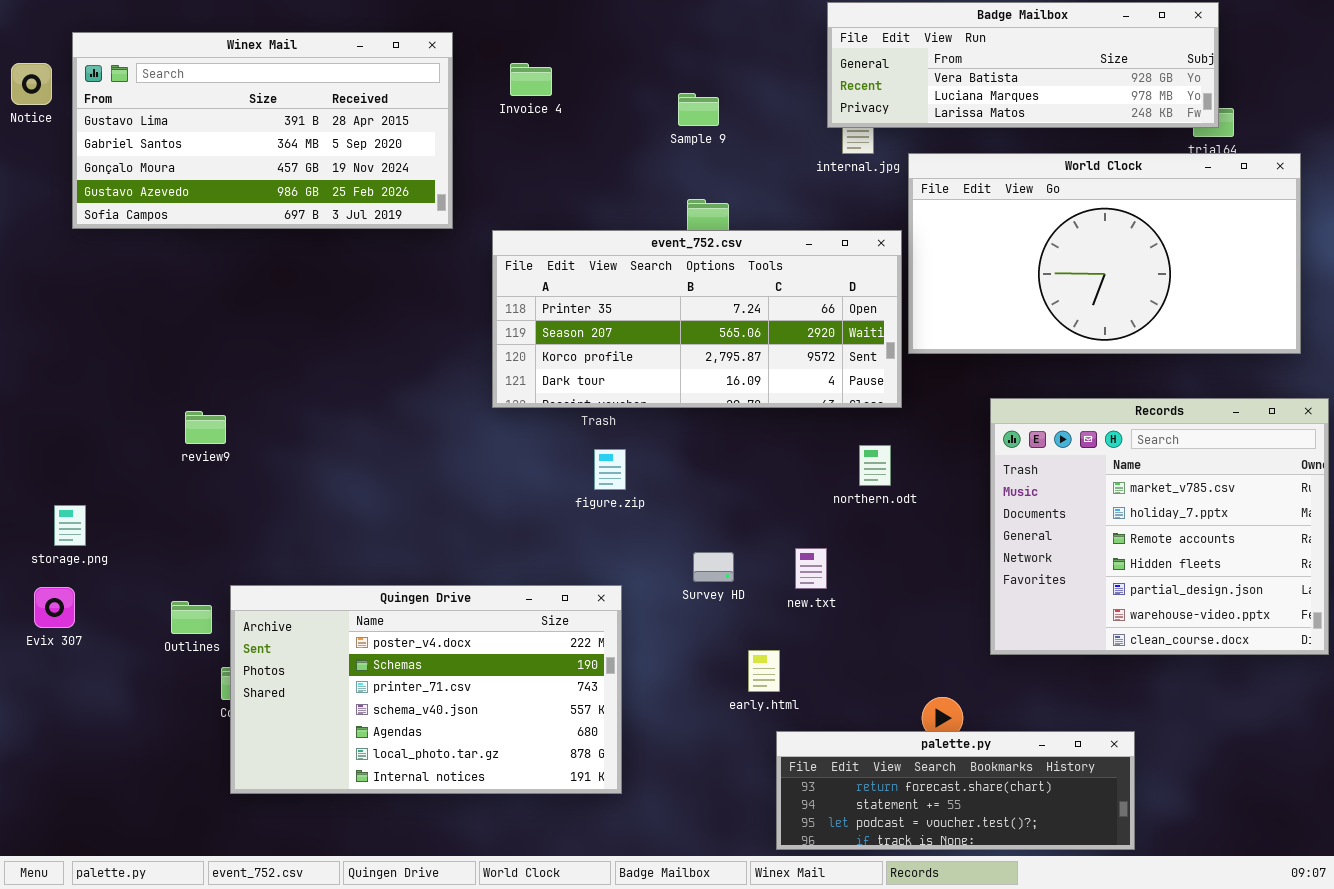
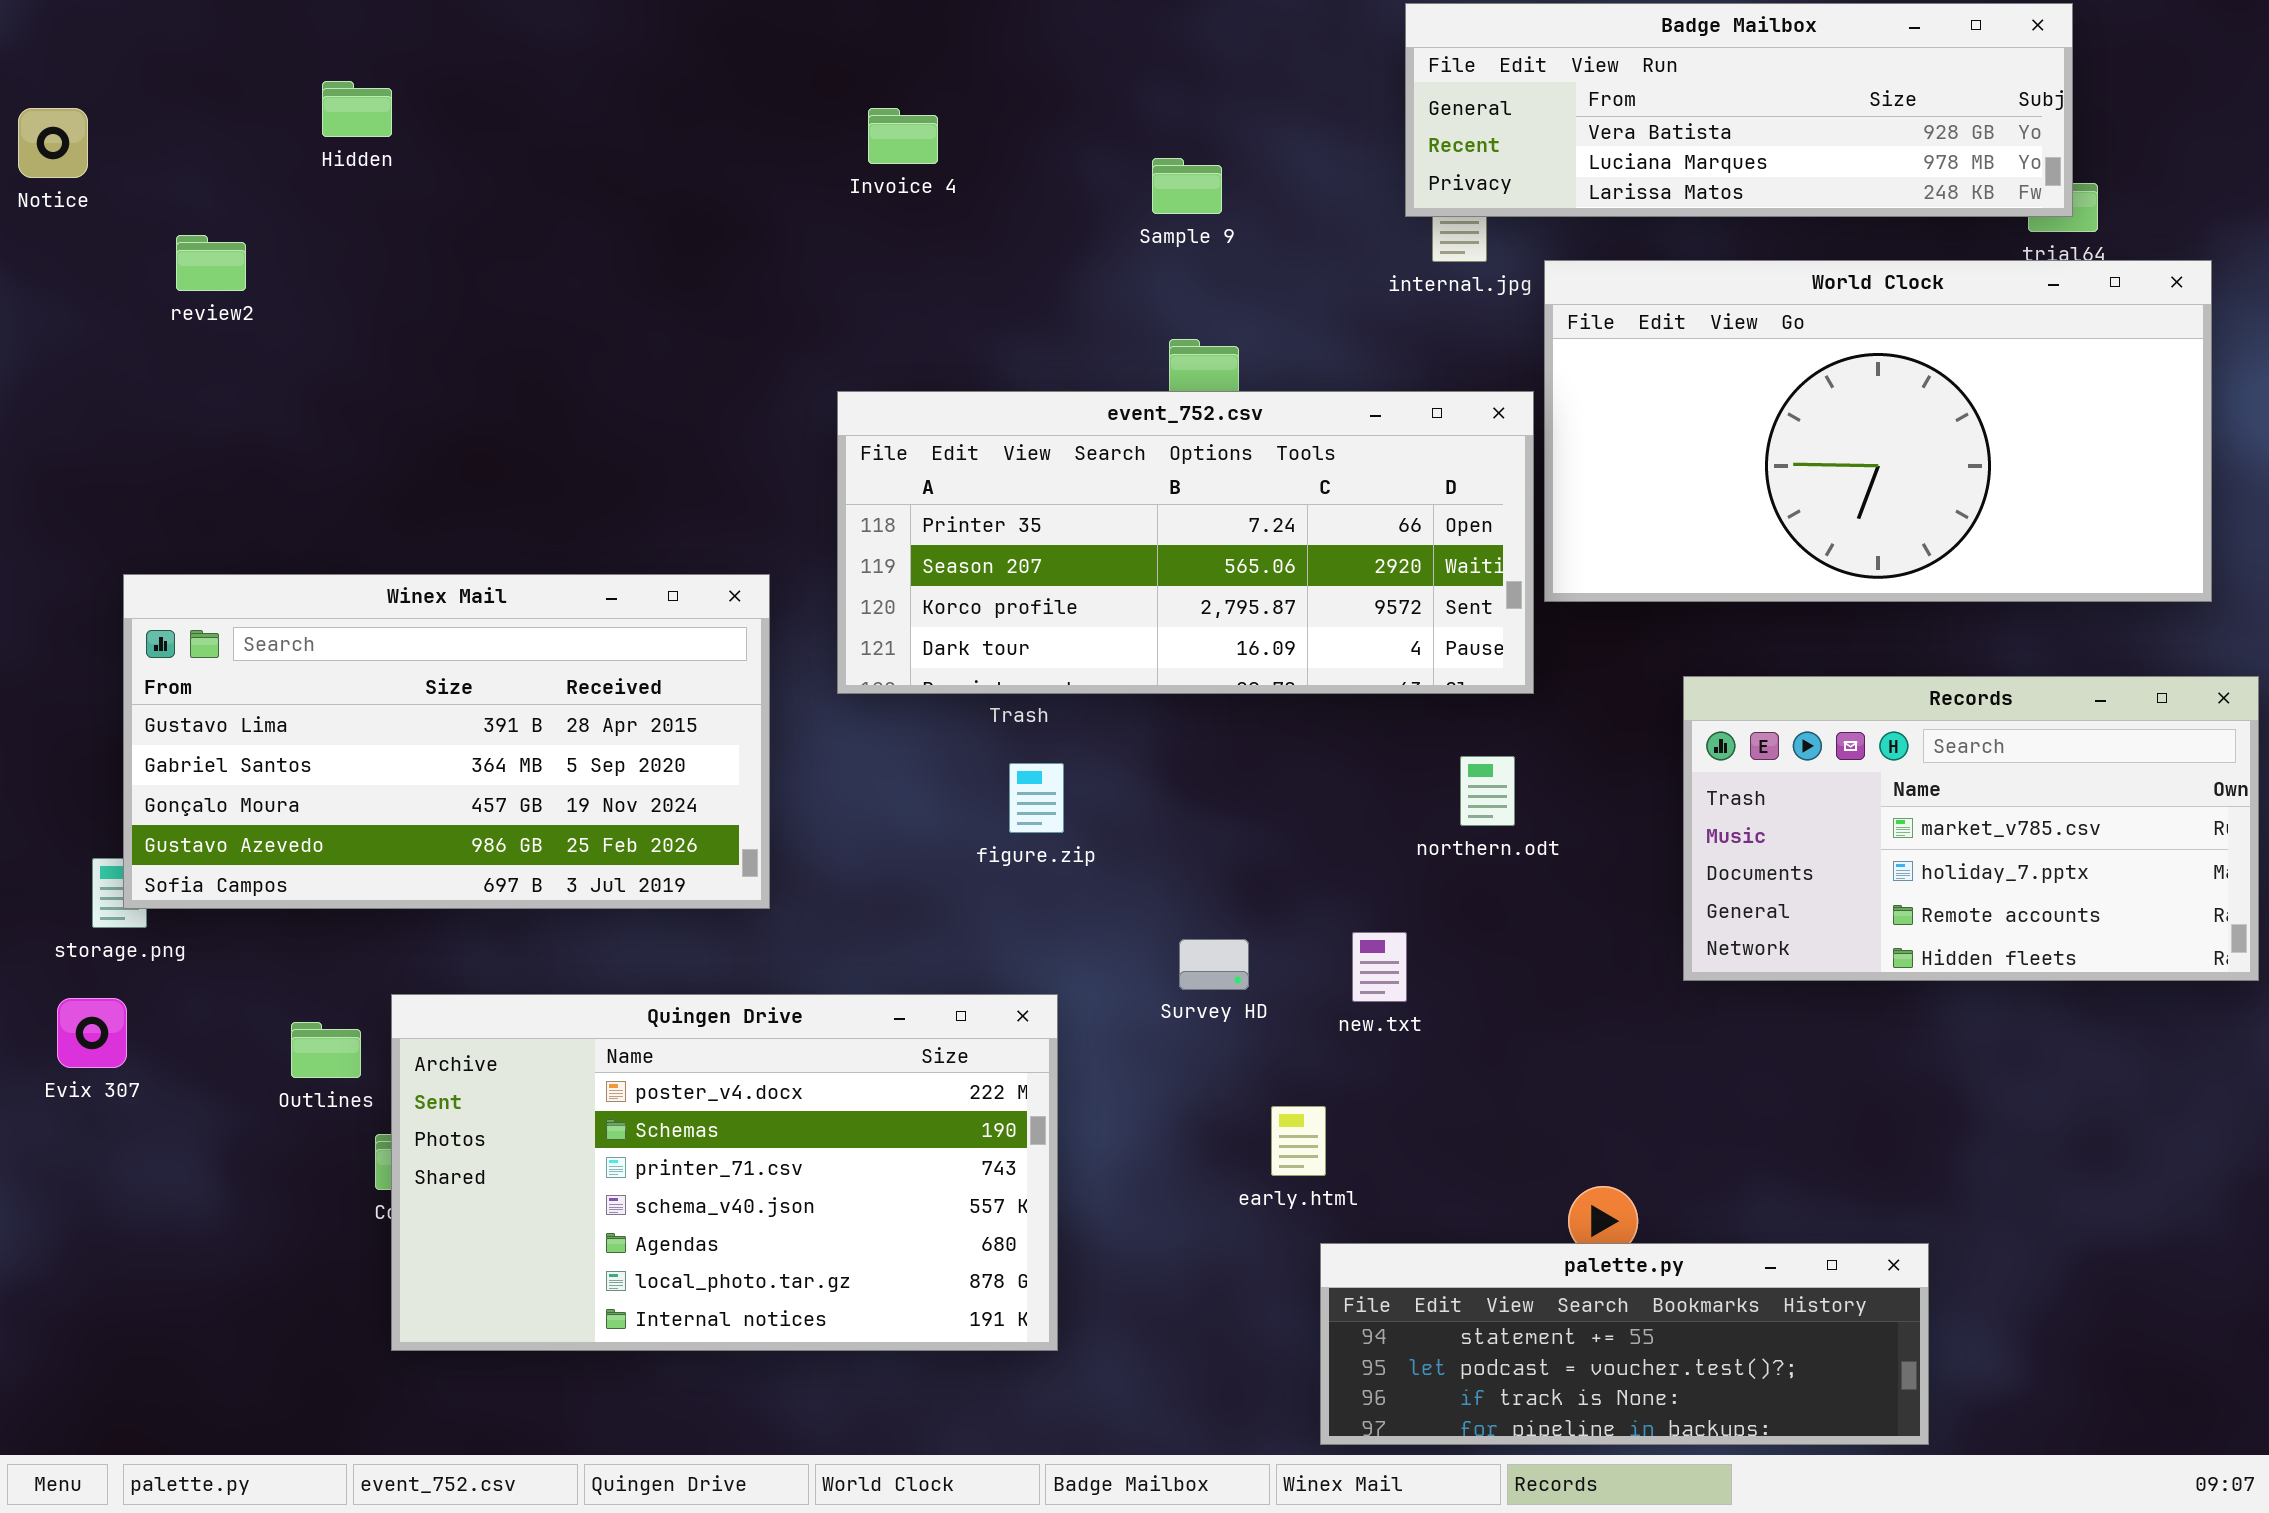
Winex Mail: [72,32,453,229] -> [123,574,770,909], moved
Records: [990,398,1329,655] -> [1683,676,2259,981], resized
palette.py: [776,731,1135,850] -> [1320,1243,1929,1445], scrolled down 1 row

